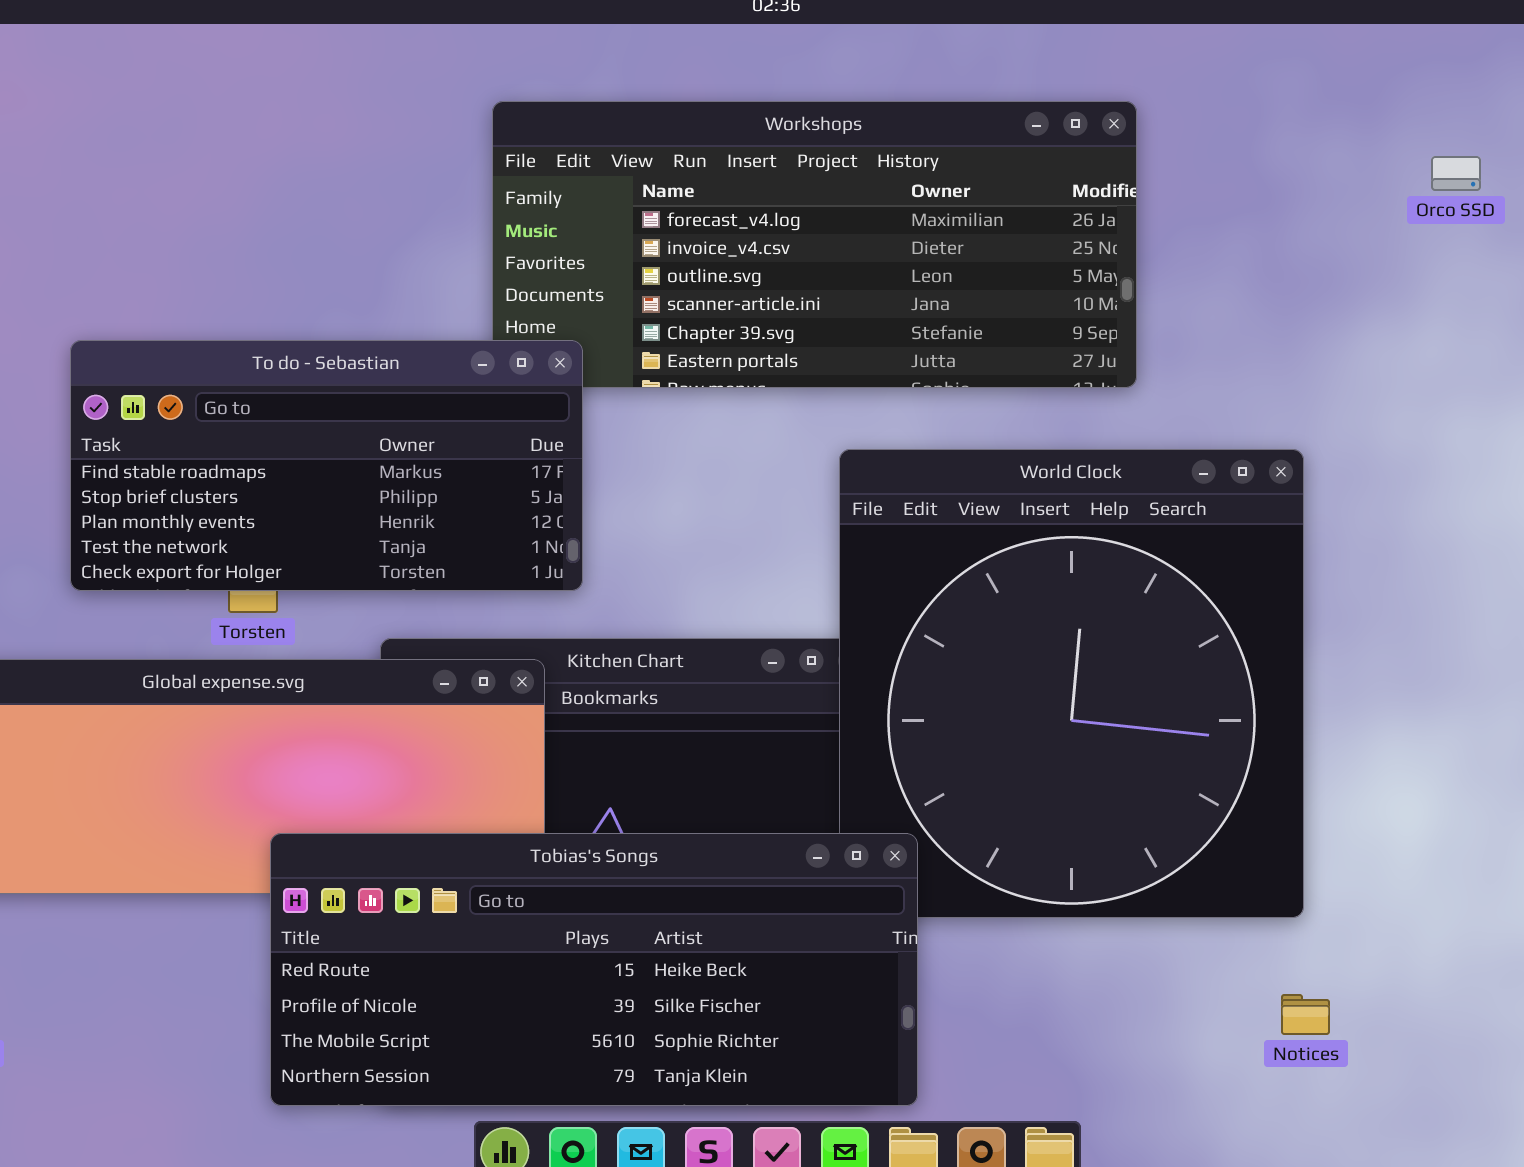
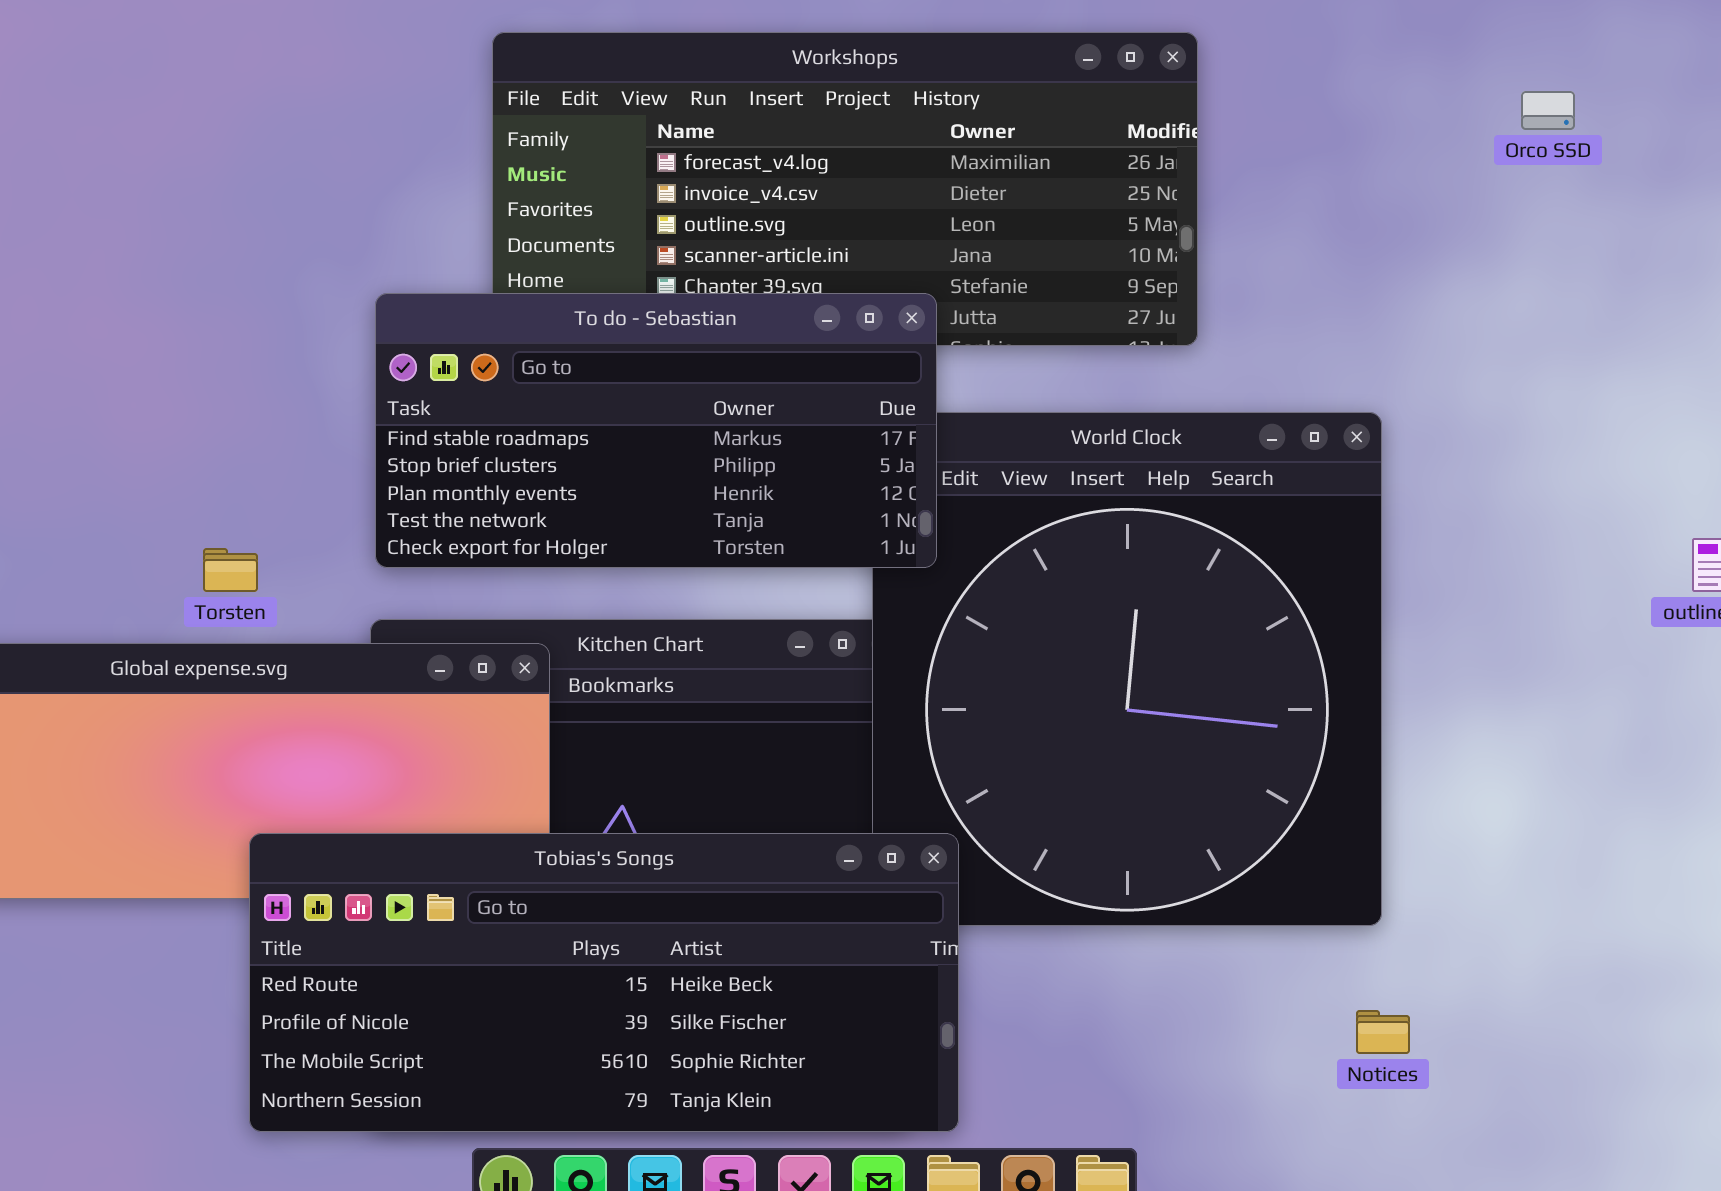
To do - Sebastian: [70,340,583,591] -> [375,293,937,568], moved

